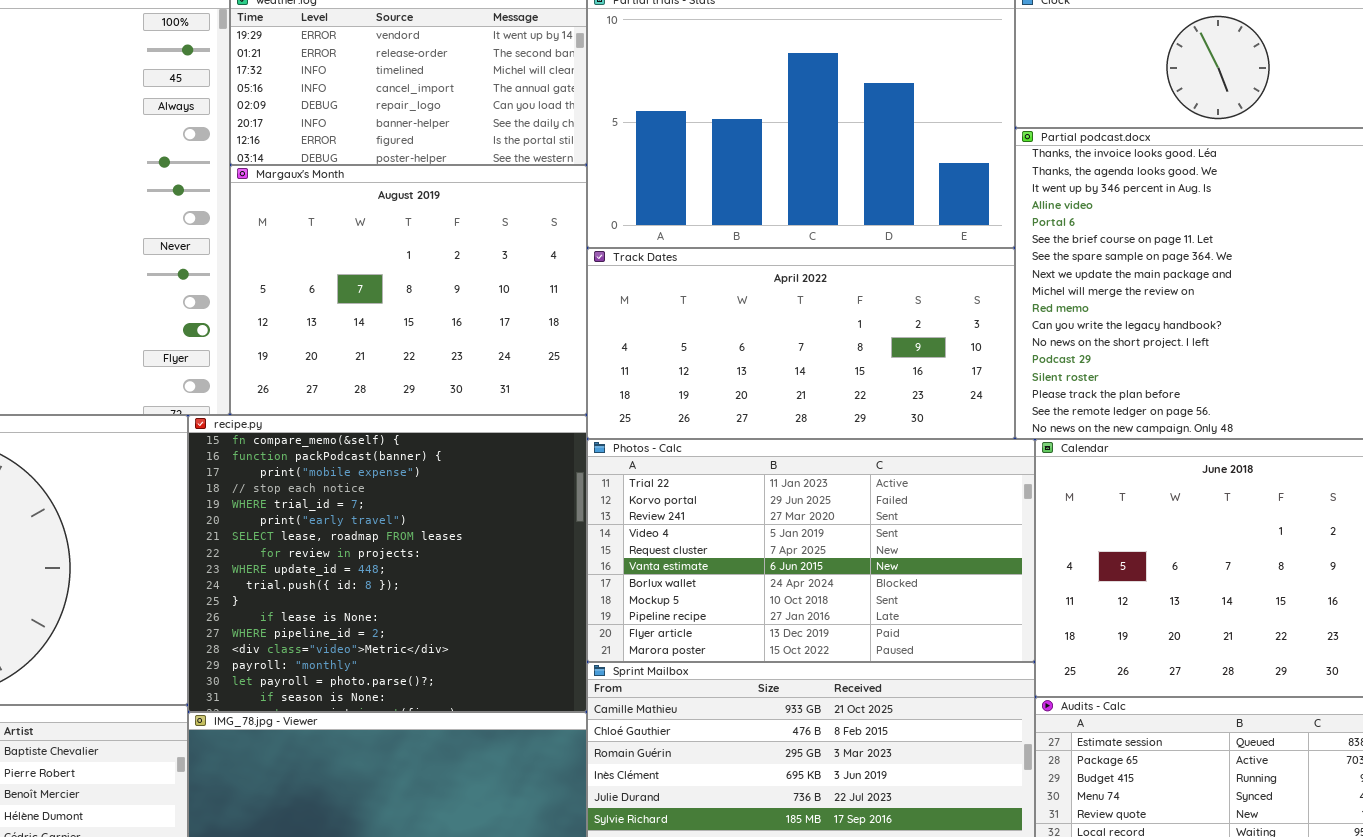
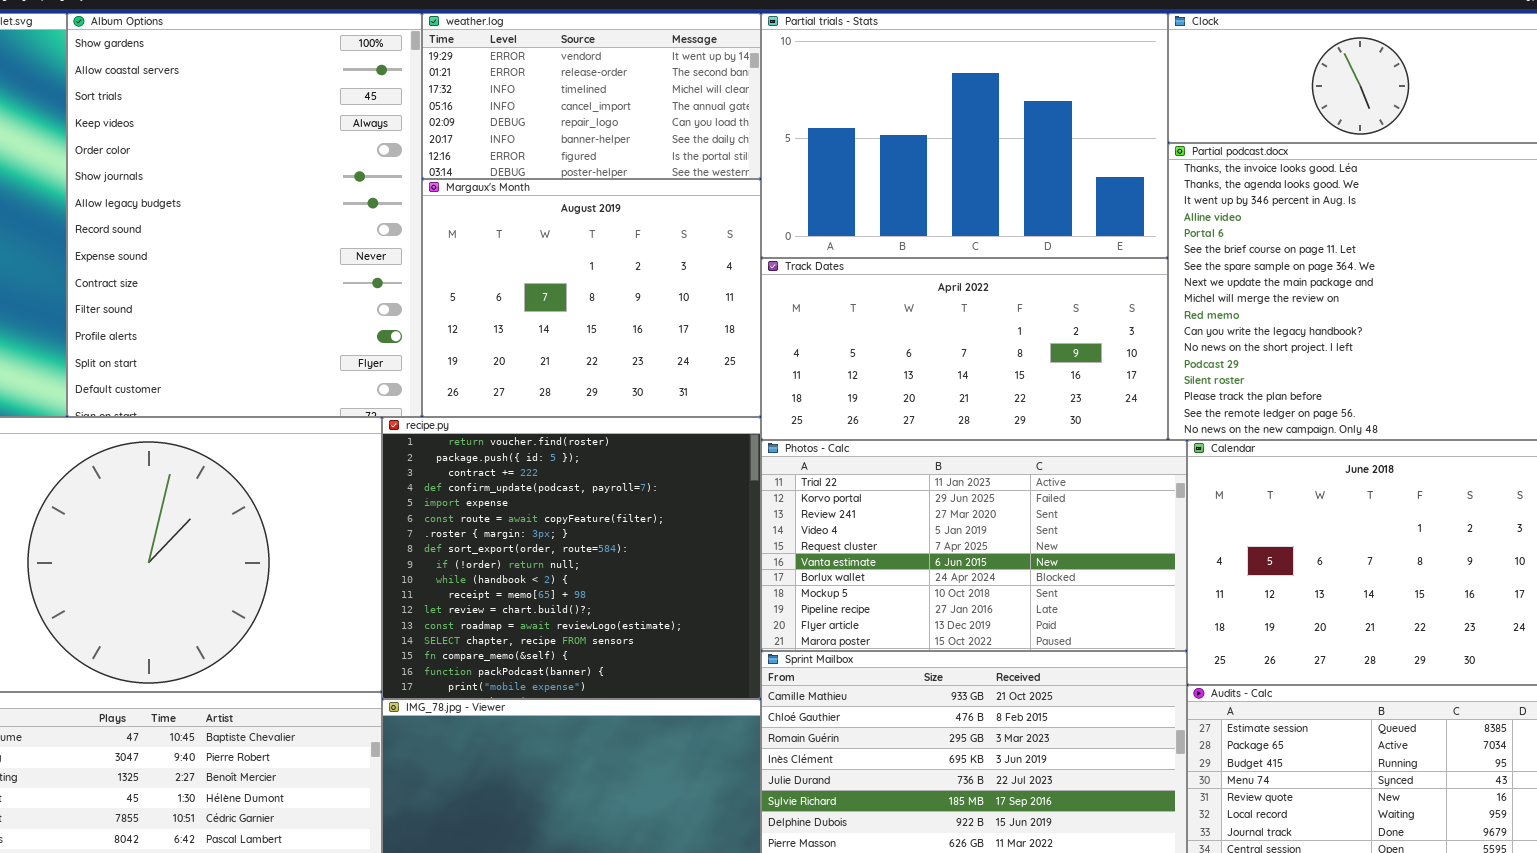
recipe.py: [188,415,587,712] -> [382,417,761,699], scrolled up 14 rows

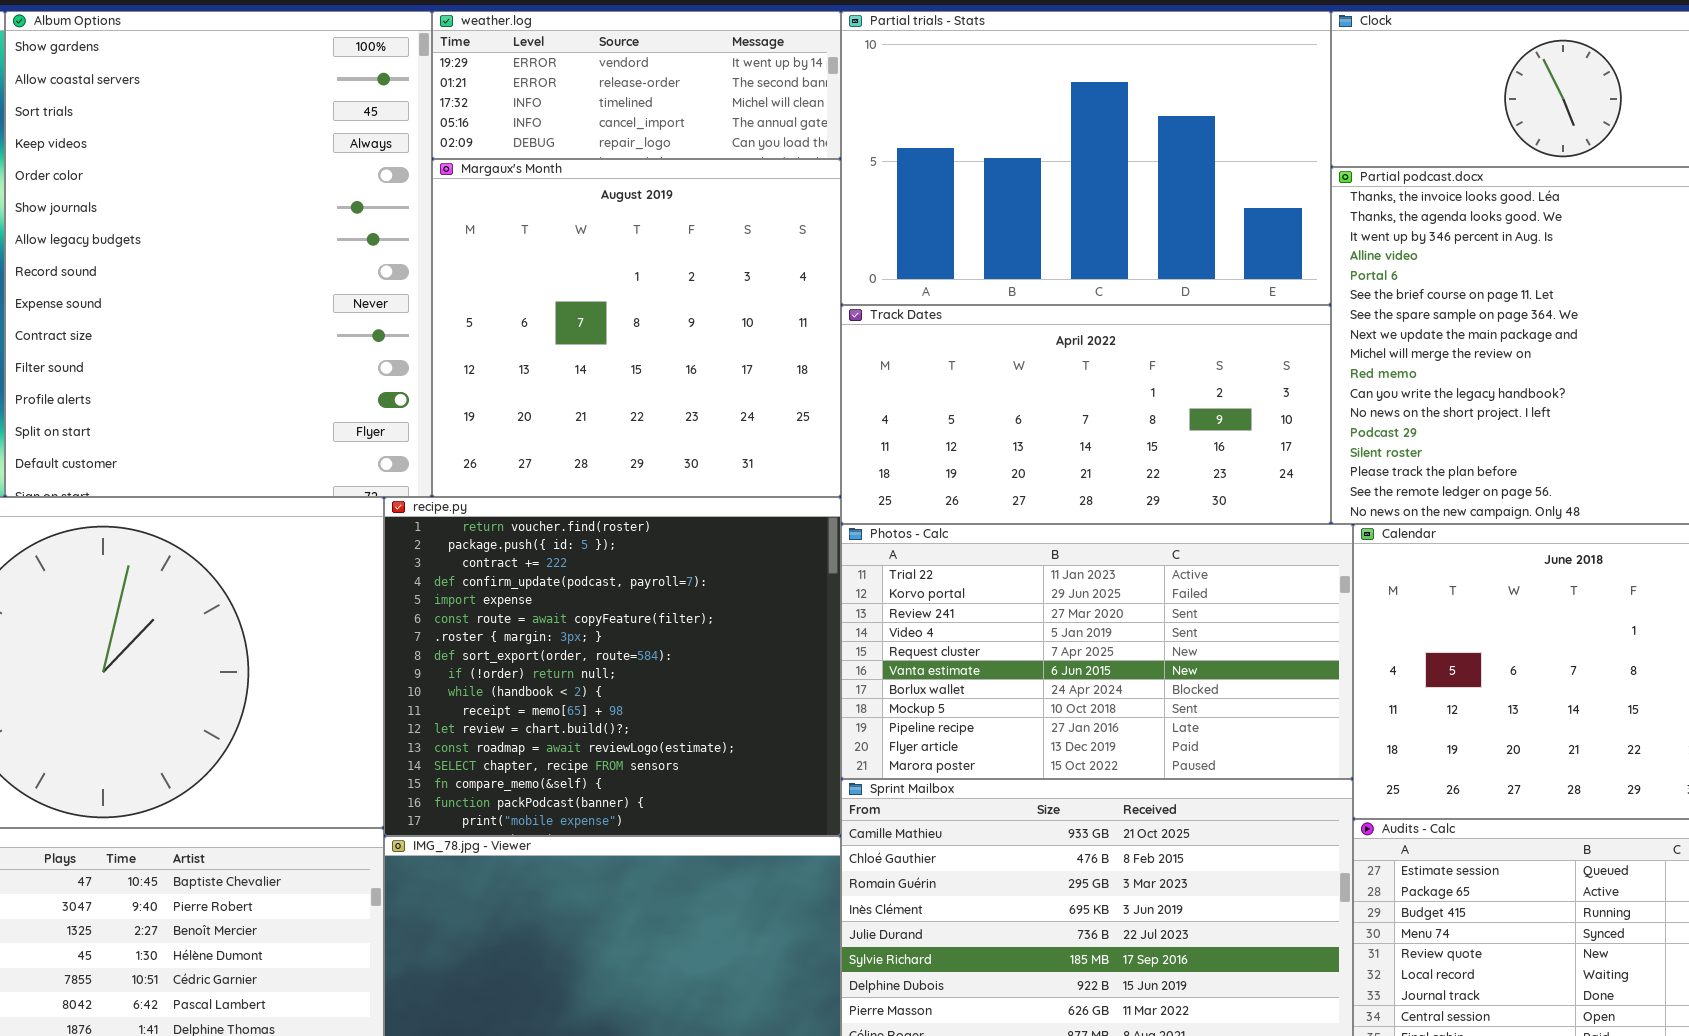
weather.log: [422,13,761,179] -> [432,11,841,159], resized
Margaux's Month: [422,179,761,417] -> [432,159,841,497], resized

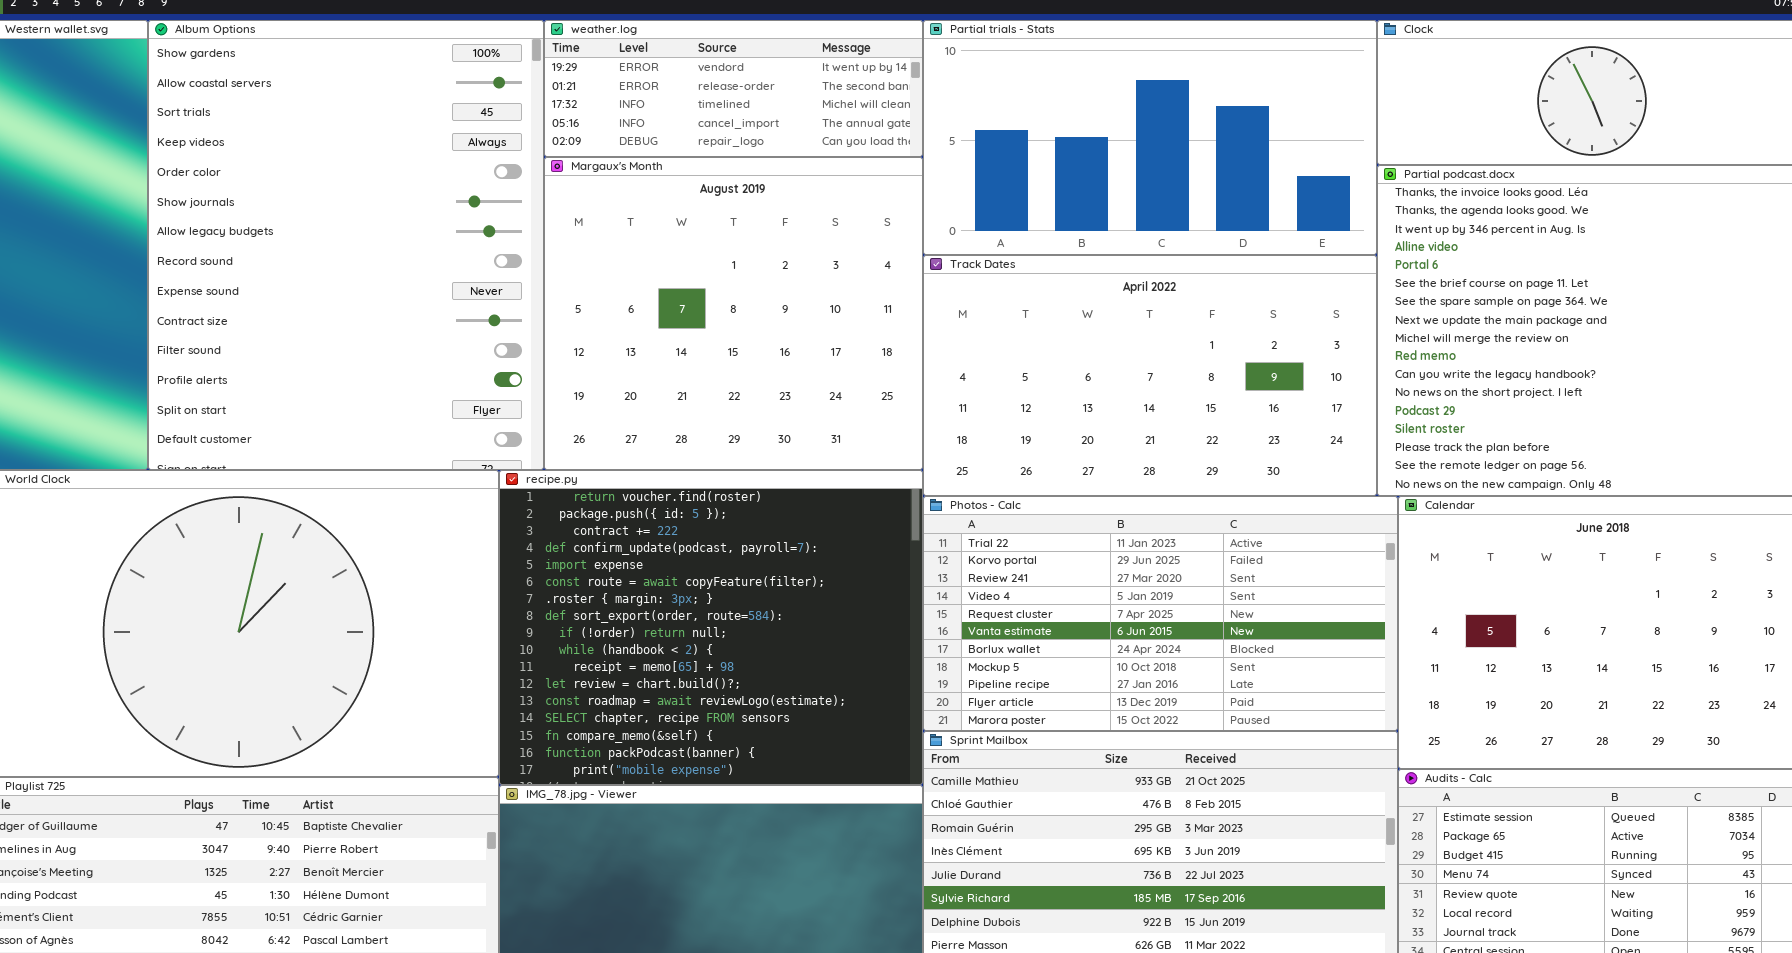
Partial trials - Stats: [841,11,1331,305] -> [923,20,1377,255], resized
Track Dates: [841,305,1331,524] -> [923,255,1377,496], resized

